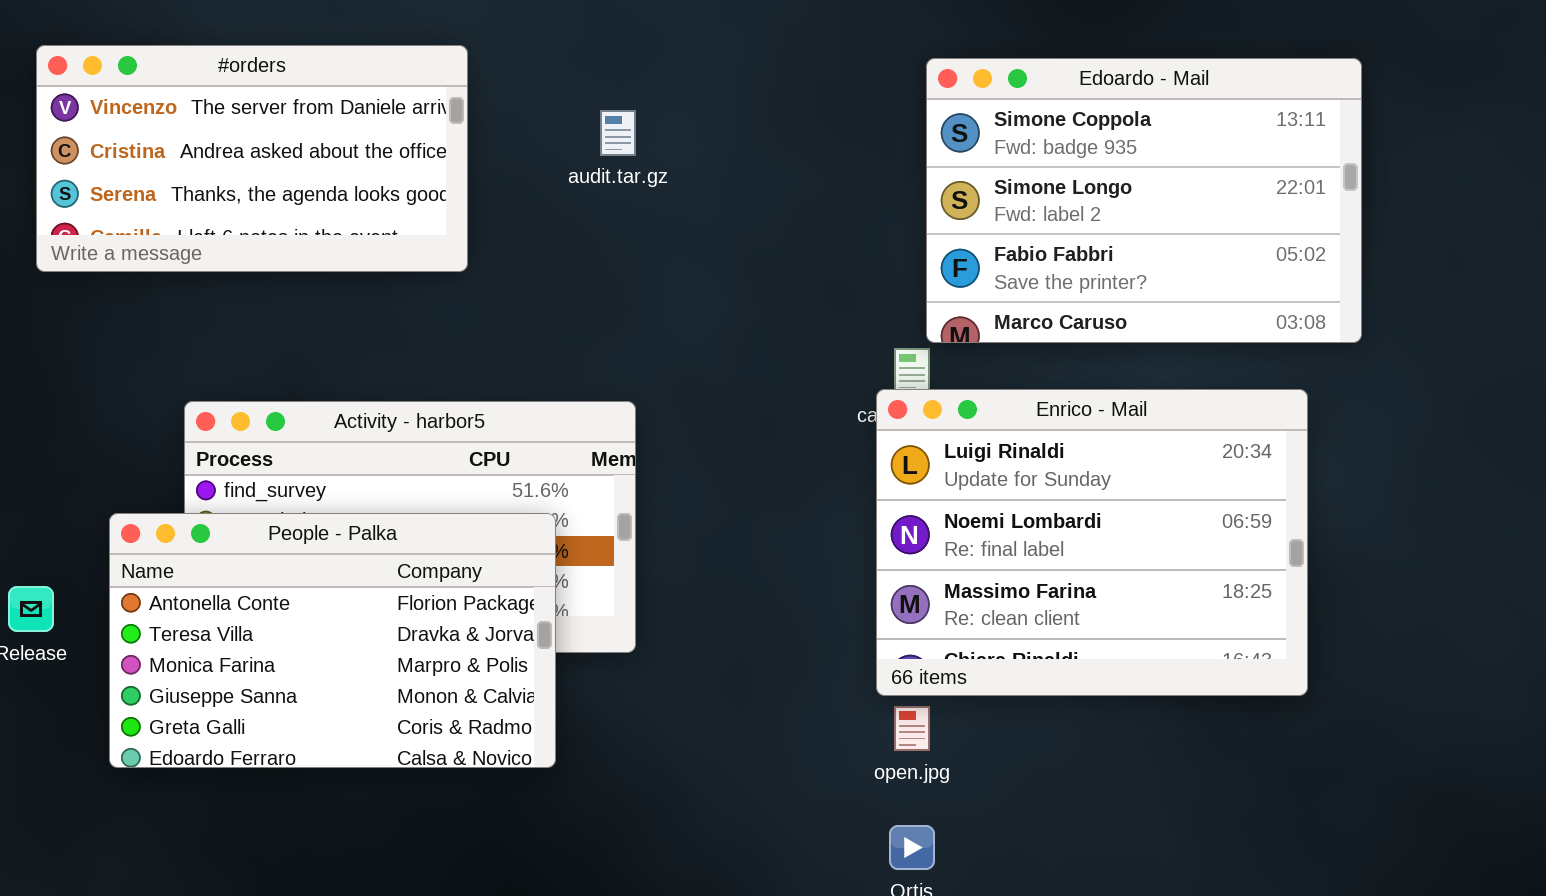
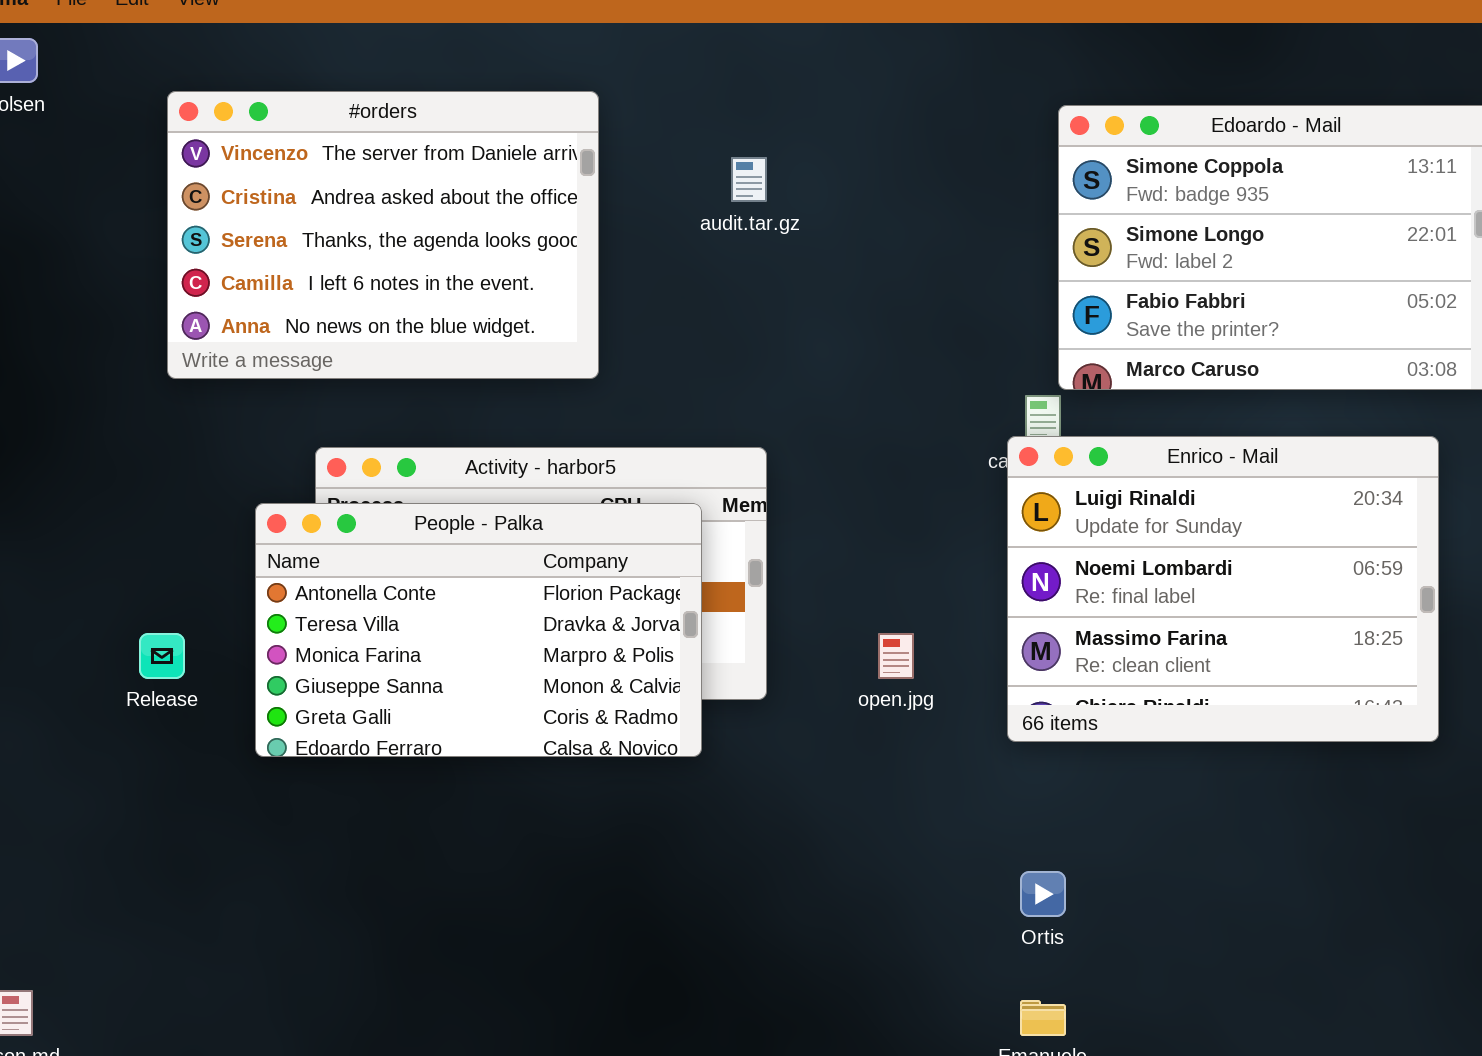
#orders: [36,45,468,272] -> [167,91,599,379], resized
People - Palka: [109,513,556,768] -> [255,503,702,757], moved
open.jpg: [894,706,930,751] -> [878,633,914,679], moved

